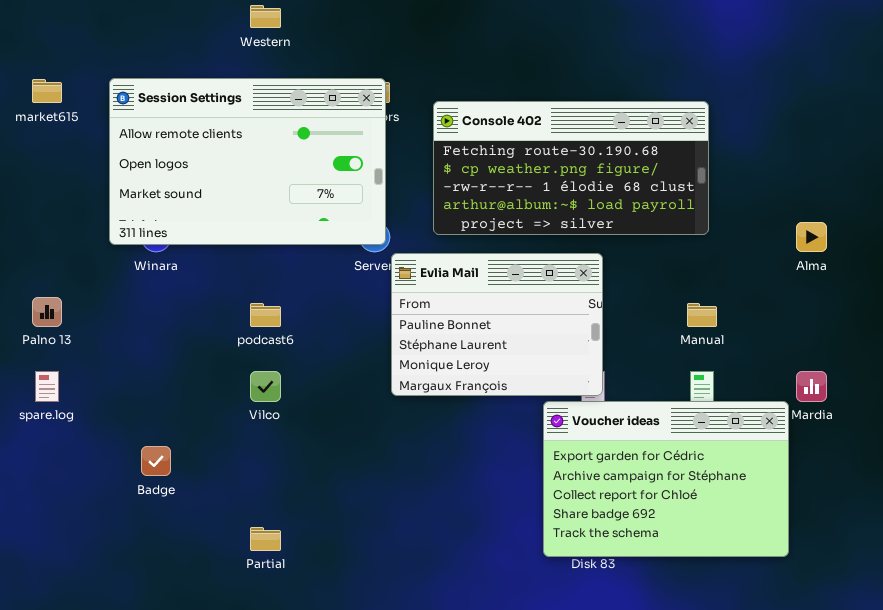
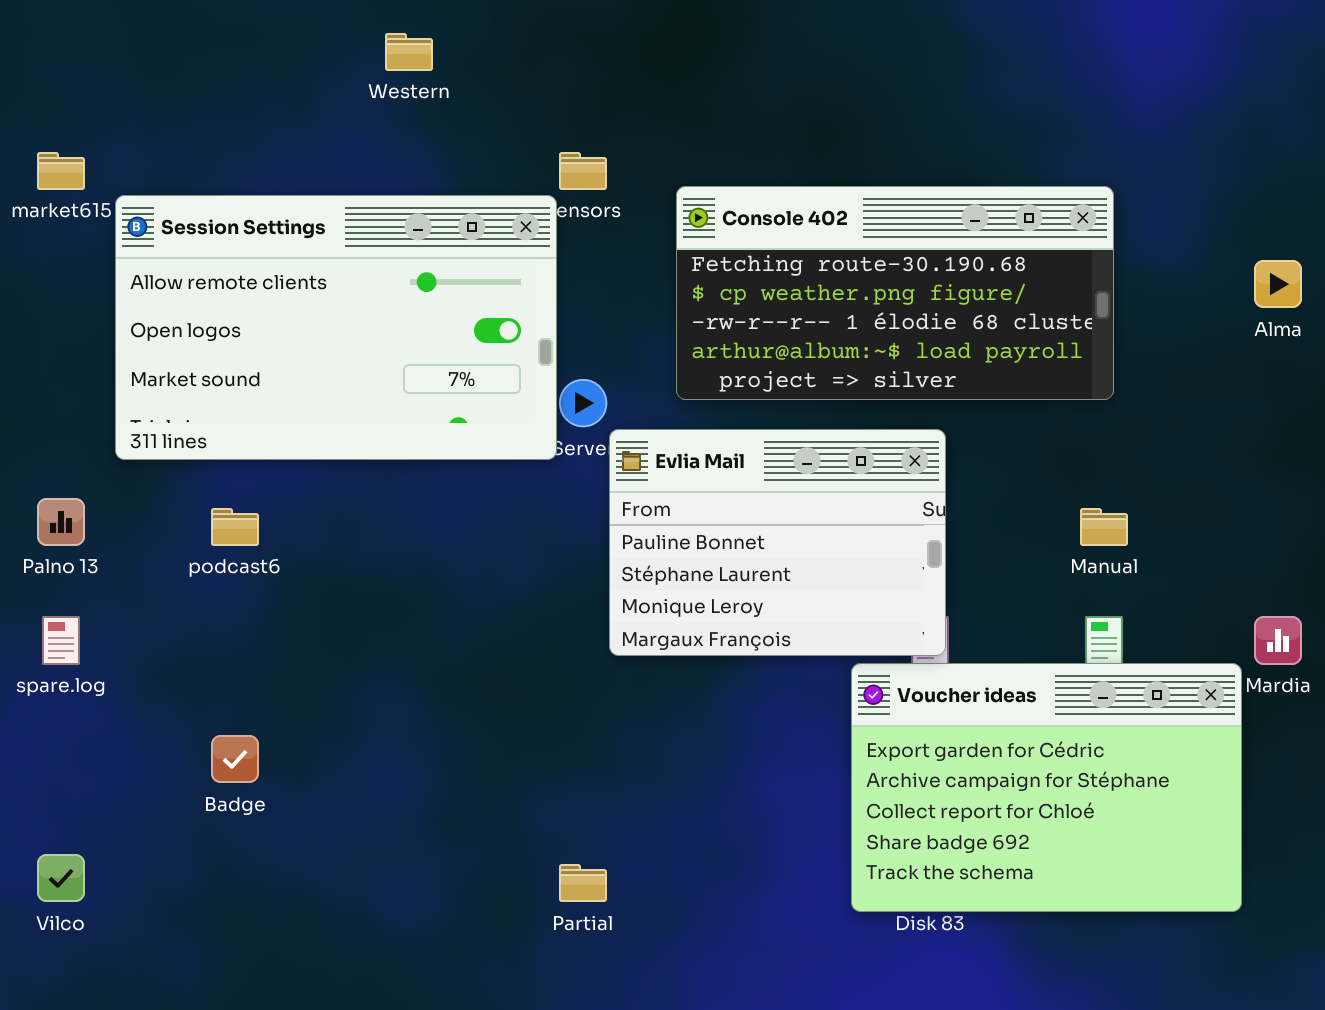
Session Settings: [109,78,386,245] -> [115,195,557,460], moved
Alma: [796,222,827,252] -> [1254,260,1302,308], moved
podcast6: [250,303,281,327] -> [211,508,259,546], moved
Vilco: [250,371,281,402] -> [37,854,85,902], moved
Partial: [250,527,281,551] -> [559,864,607,902], moved

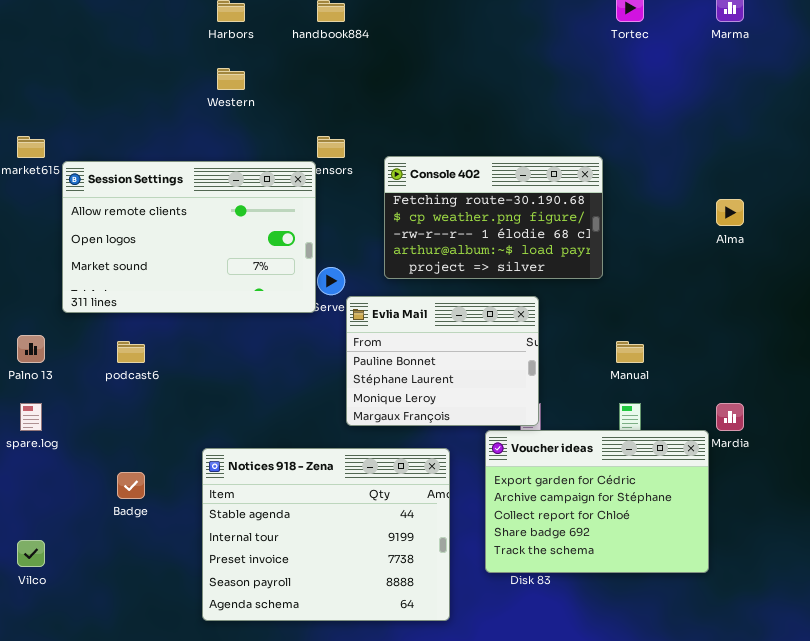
Console 402: [676,186,1114,400] -> [384,156,603,279], resized
Notices 918 - Zena: none -> [202,448,450,621], opened

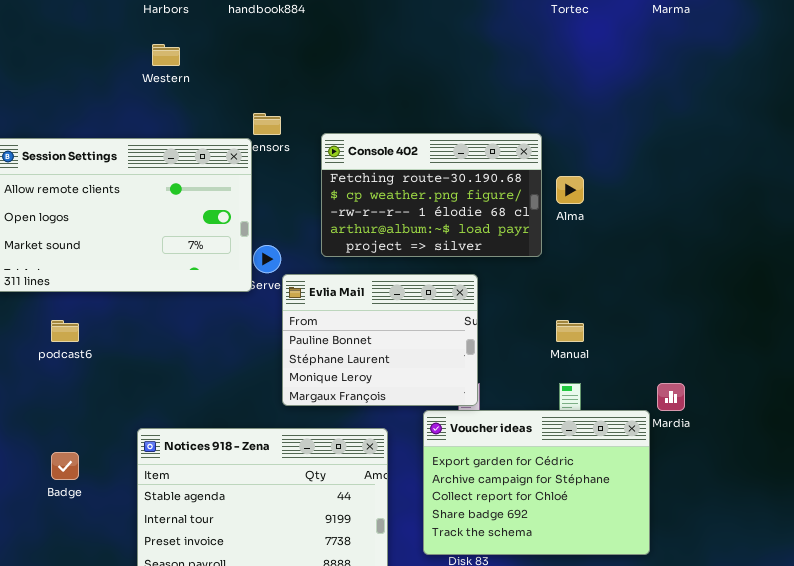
Alma: [716,199,744,226] -> [556,176,584,204], moved

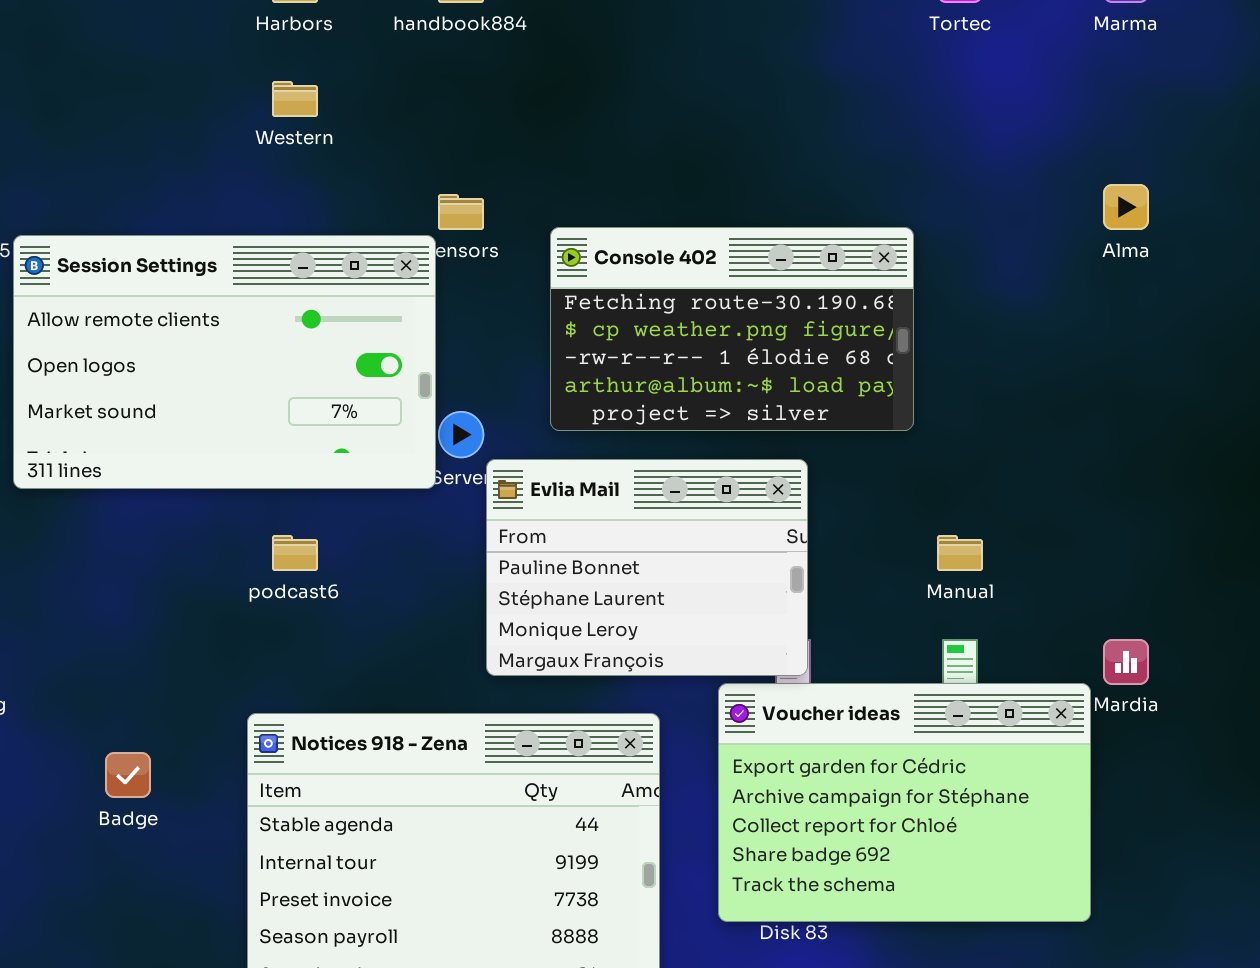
Alma: [556,176,584,204] -> [1103,184,1149,230], moved
podcast6: [51,320,79,342] -> [272,535,318,571], moved

